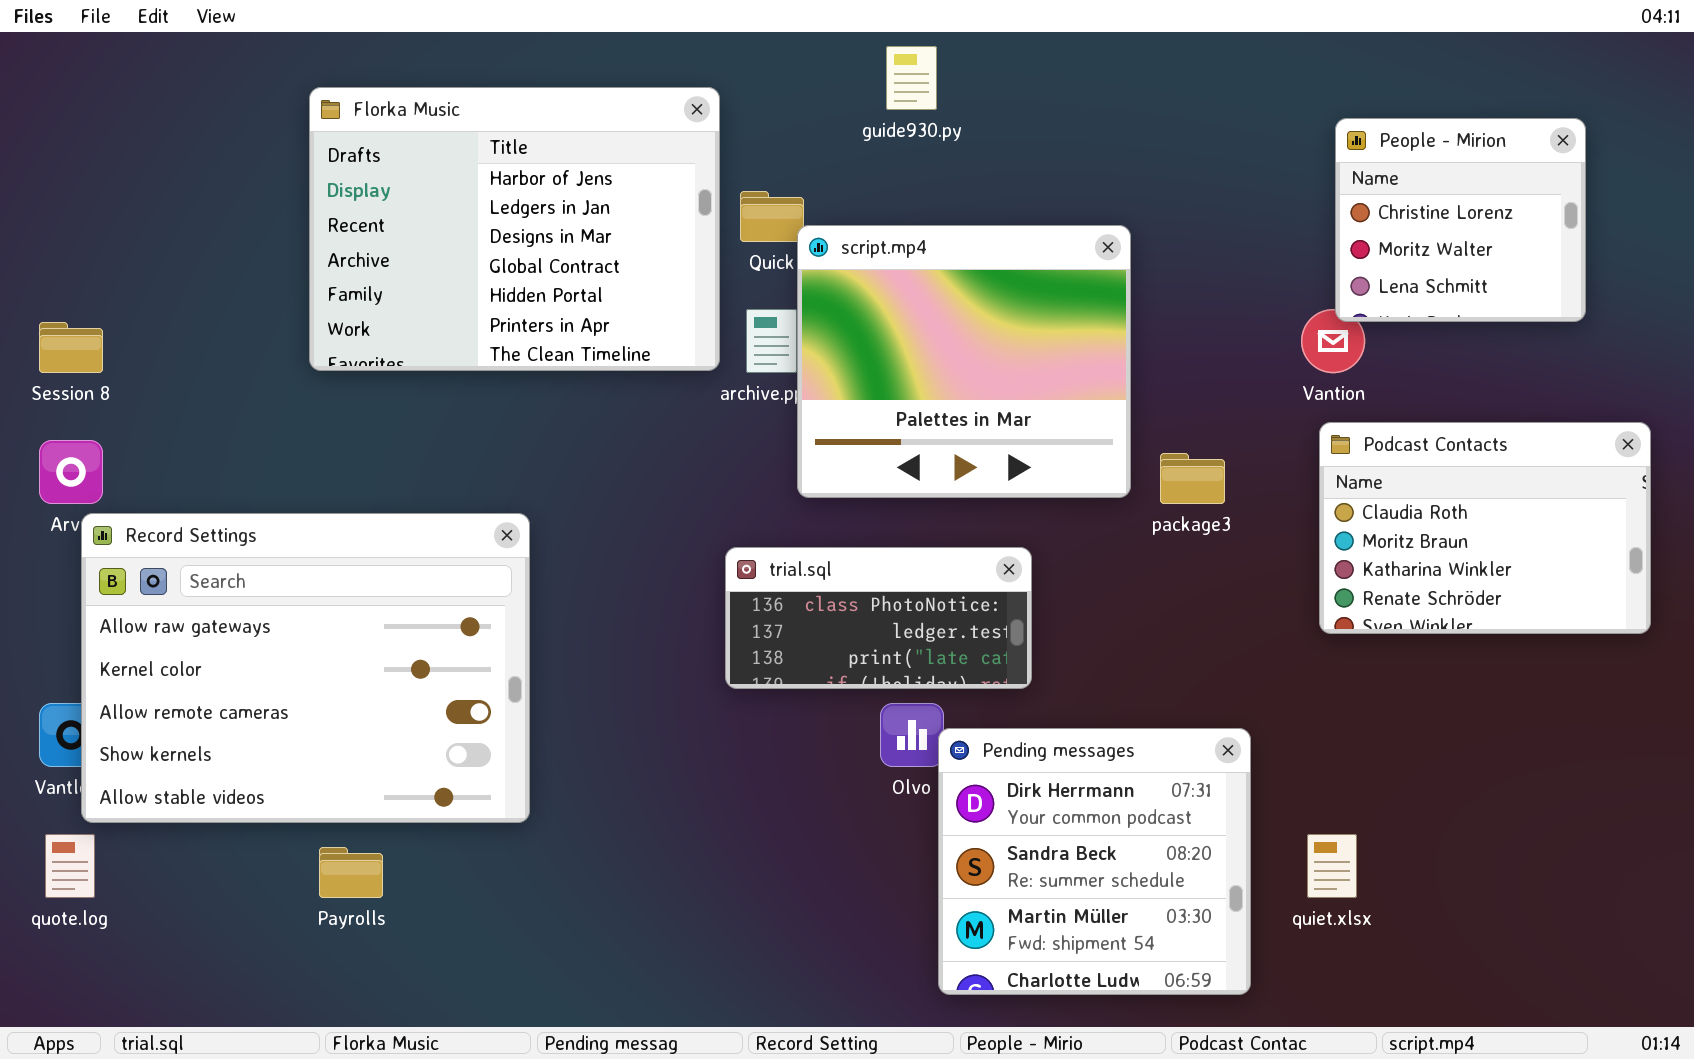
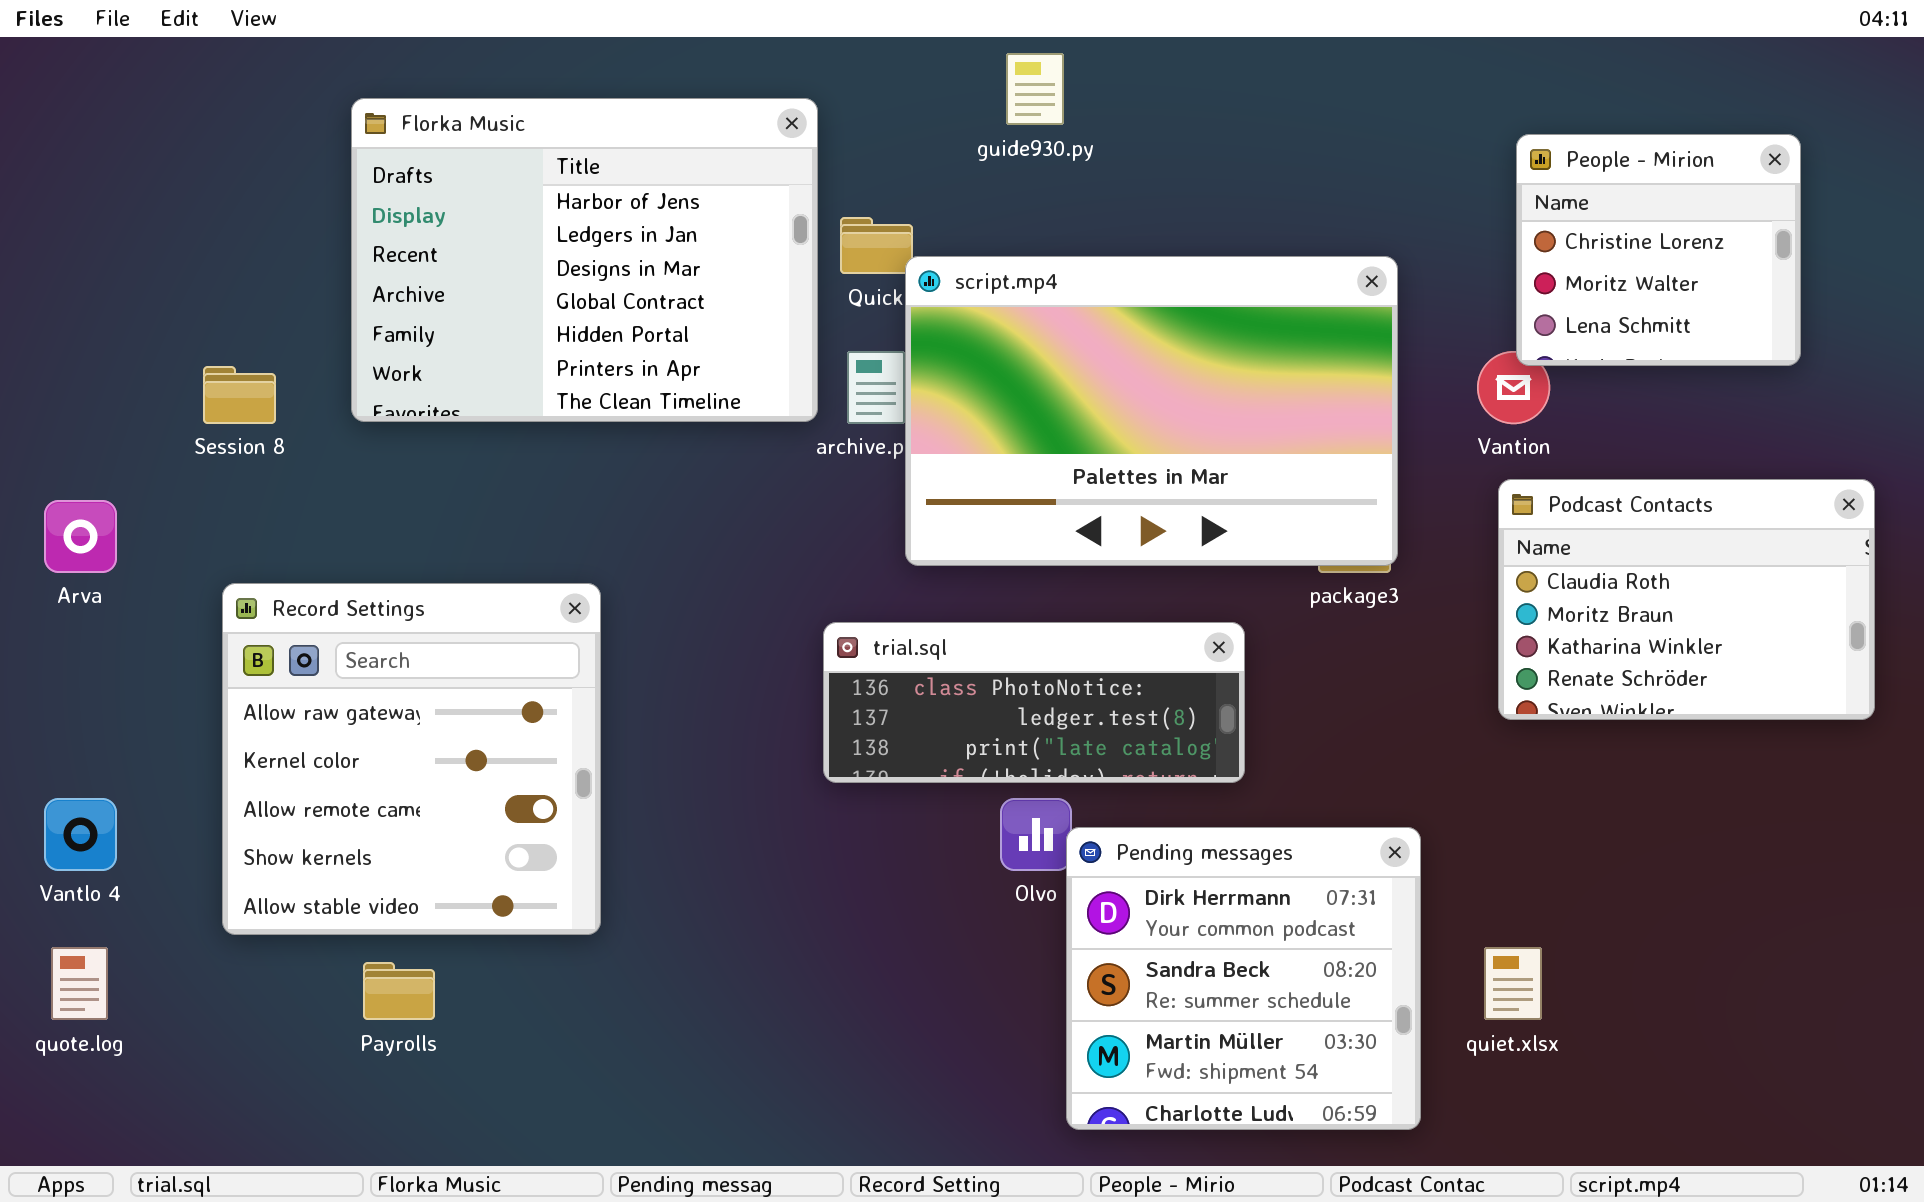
script.mp4: [797,225,1131,498] -> [905,256,1398,566], resized
Session 8: [39,322,103,373] -> [203,366,276,424], moved
Record Settings: [81,513,530,823] -> [222,583,601,935], resized
trial.sql: [725,547,1032,689] -> [823,622,1245,783], resized

